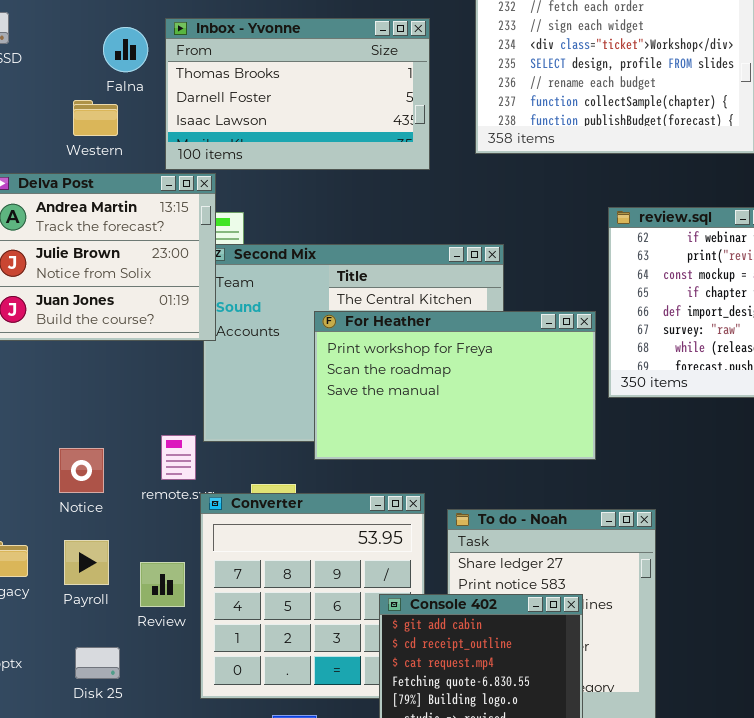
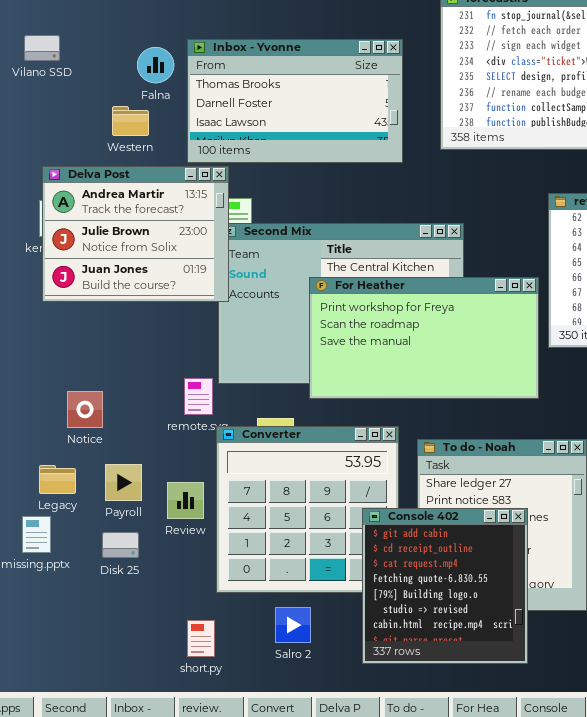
Notice: [59,448,104,493] -> [67,391,103,428], moved
Disk 25: [75,647,120,679] -> [102,532,139,558], moved

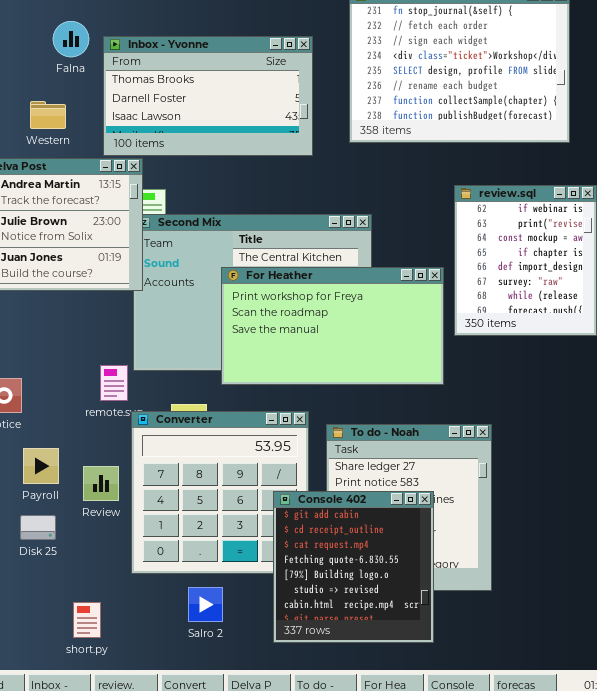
Falna: [137,47,174,83] -> [53,21,89,57], moved
short.py: [187,620,215,657] -> [73,602,101,638], moved

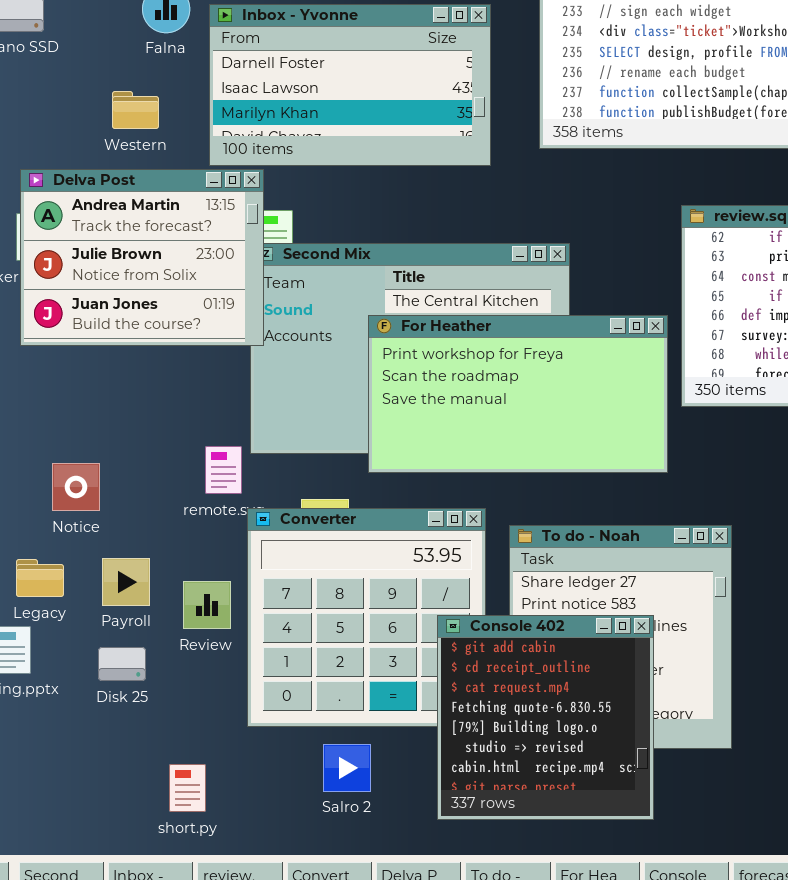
Inbox - Yvonne: [103,36,313,156] -> [209,4,491,166], scrolled down 1 row

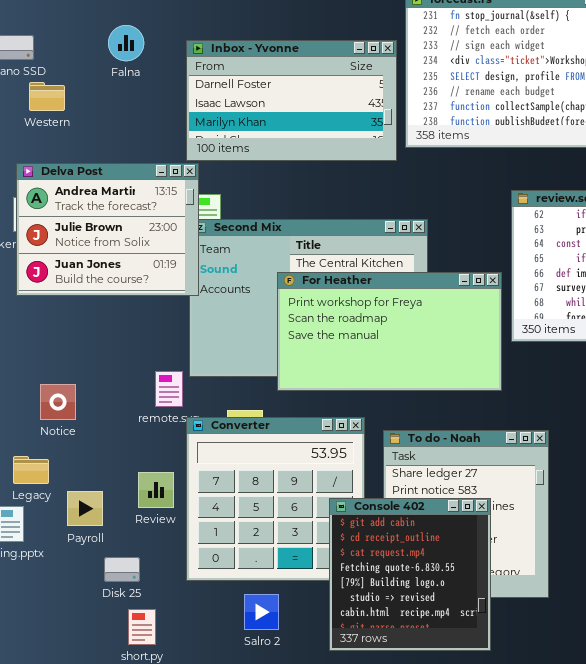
Inbox - Yvonne: [209,4,491,166] -> [186,40,397,161], moved
Western: [112,91,159,129] -> [29,82,65,111], moved
Payroll: [102,558,150,606] -> [67,491,103,526], moved
Disk 25: [98,647,146,681] -> [104,557,140,582], moved

